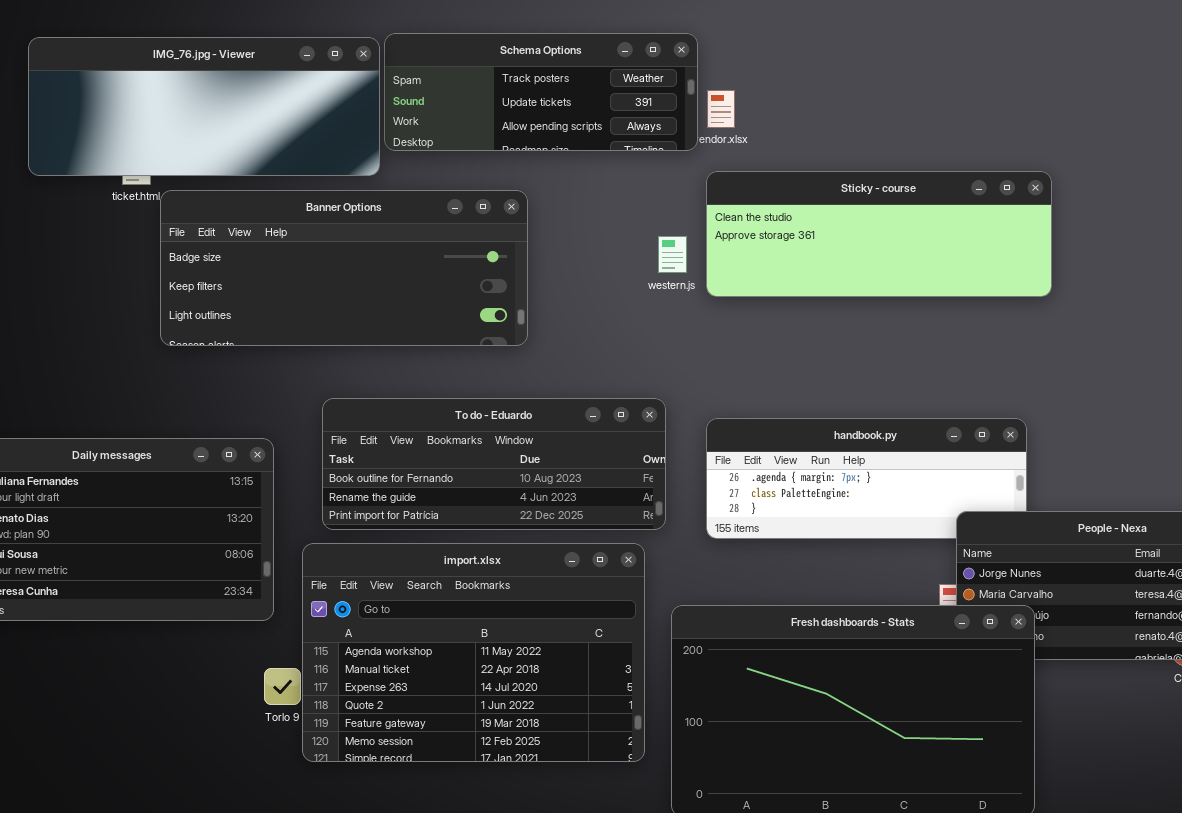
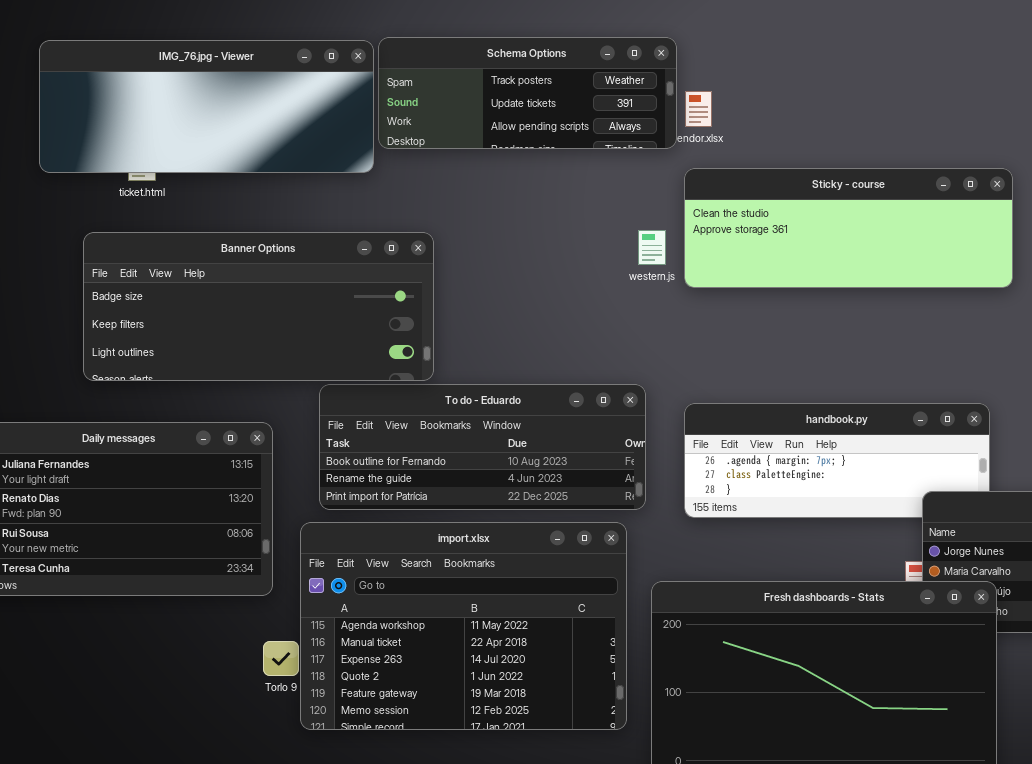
Banner Options: [160,190,528,346] -> [83,232,434,381], moved

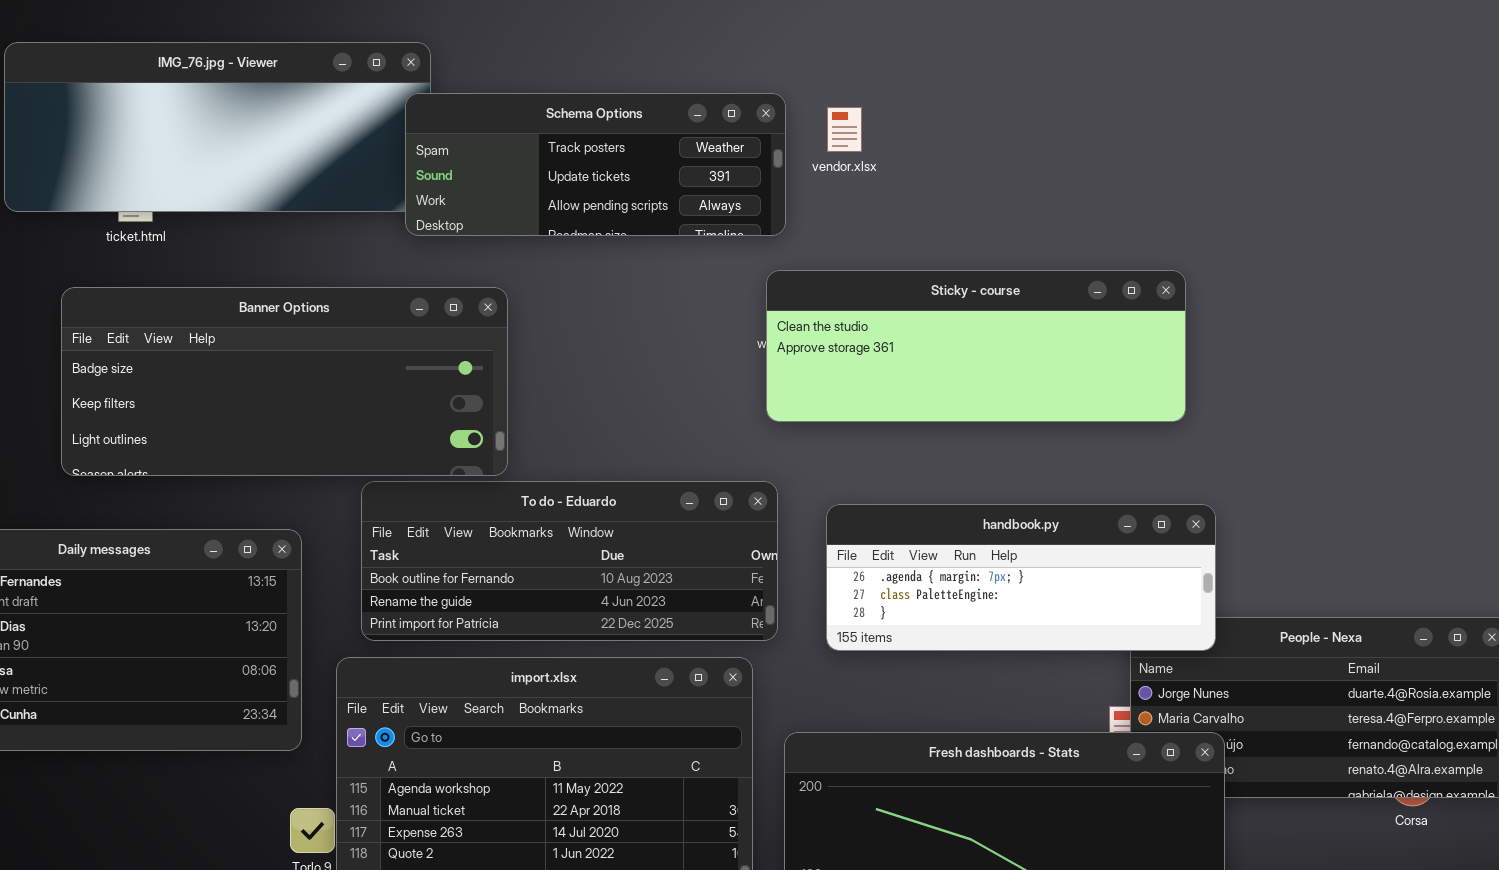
Schema Options: [378,37,677,149] -> [405,93,786,236], moved
Sticky - course: [684,168,1013,288] -> [766,270,1186,422], moved
handbook.py: [684,403,990,518] -> [826,504,1216,651], raised

